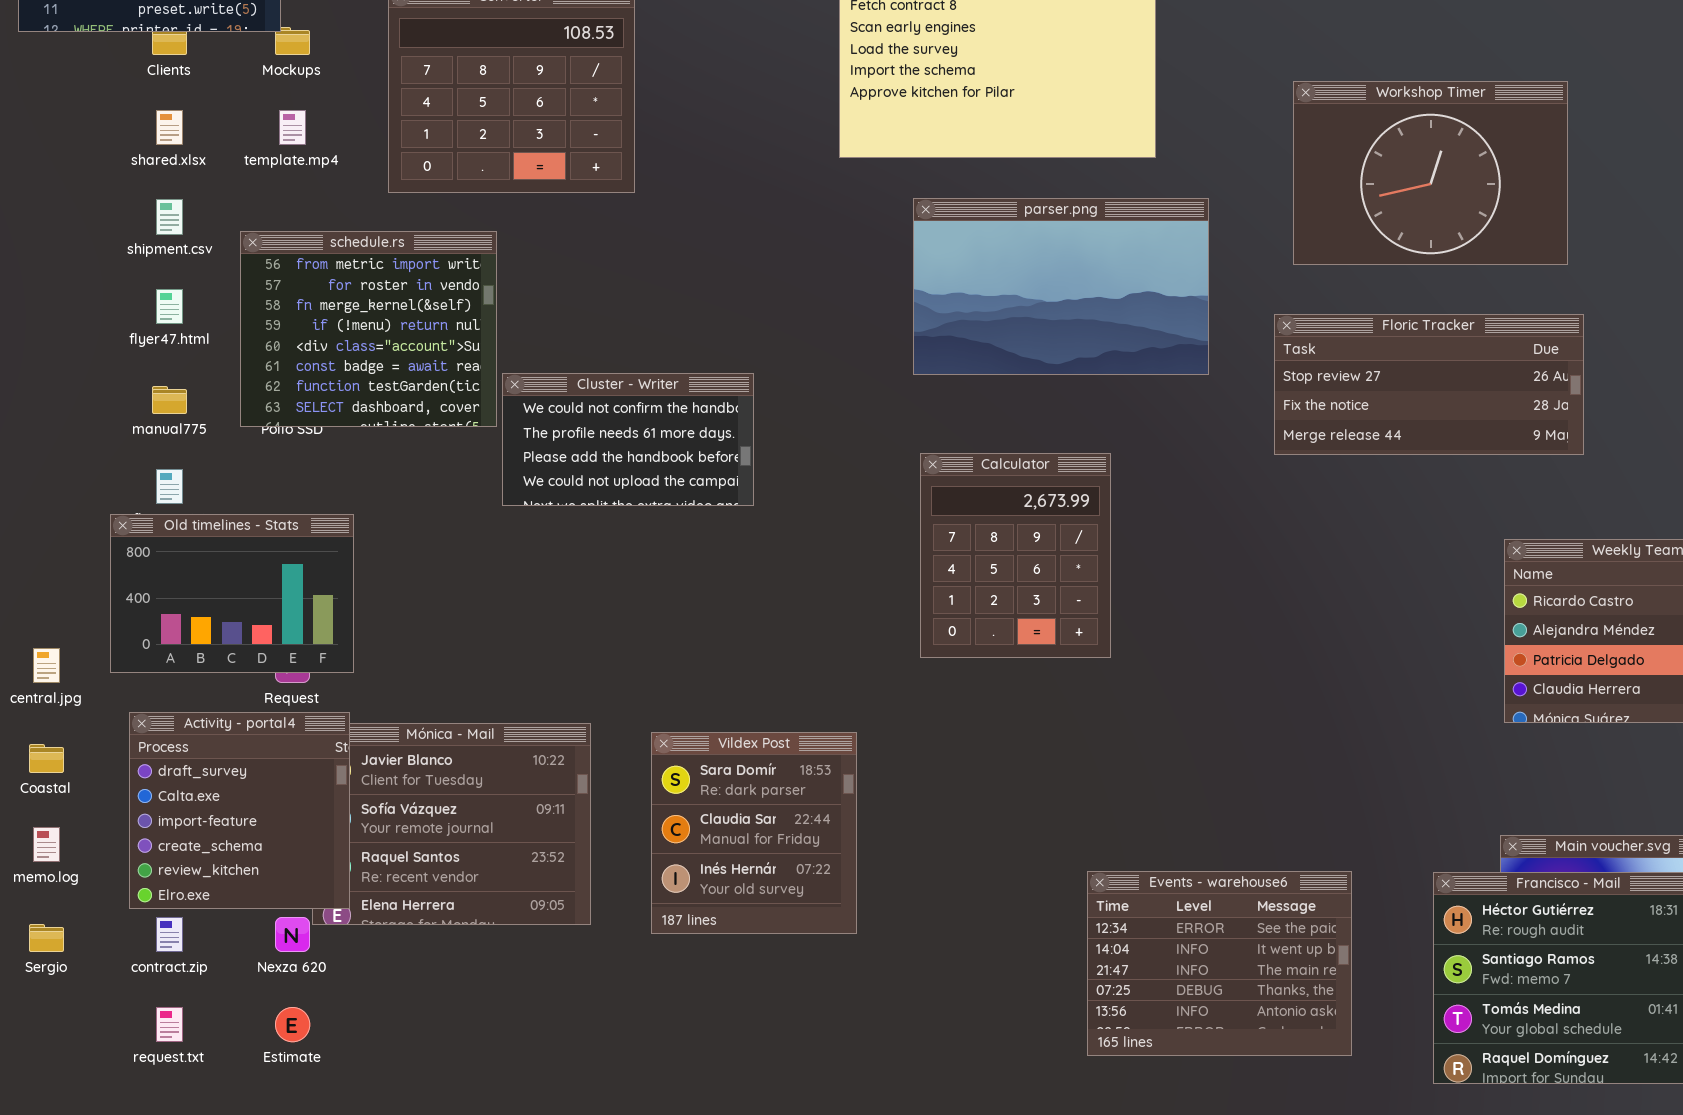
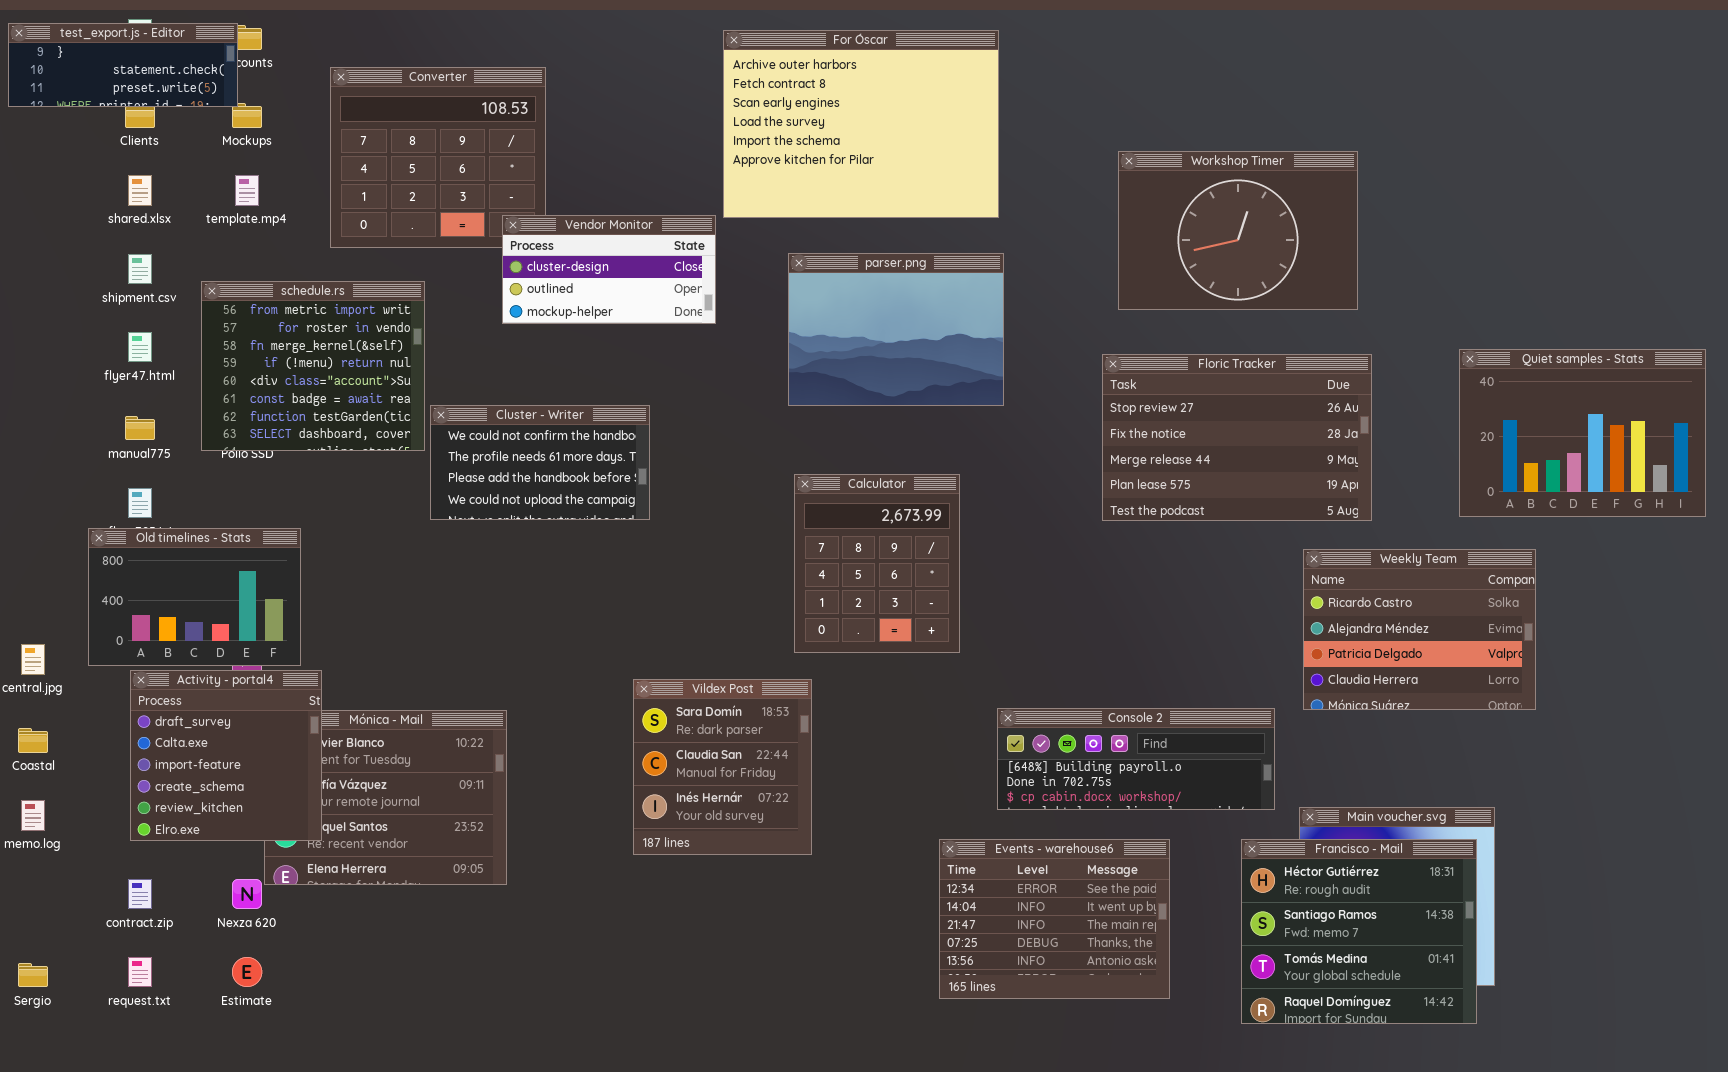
Vendor Monitor: none -> [502,215,716,324], opened
parser.png: [913,198,1209,375] -> [788,253,1004,406], resized
Floric Tracker: [1274,314,1584,455] -> [1102,354,1372,521], resized
Activity - portal4: [129,712,350,909] -> [130,670,322,841], moved
Console 2: none -> [997,708,1275,810], opened
Vildex Post: [651,732,857,934] -> [633,679,812,855], moved
Sergio: [29,924,64,952] -> [18,963,48,987], moved

